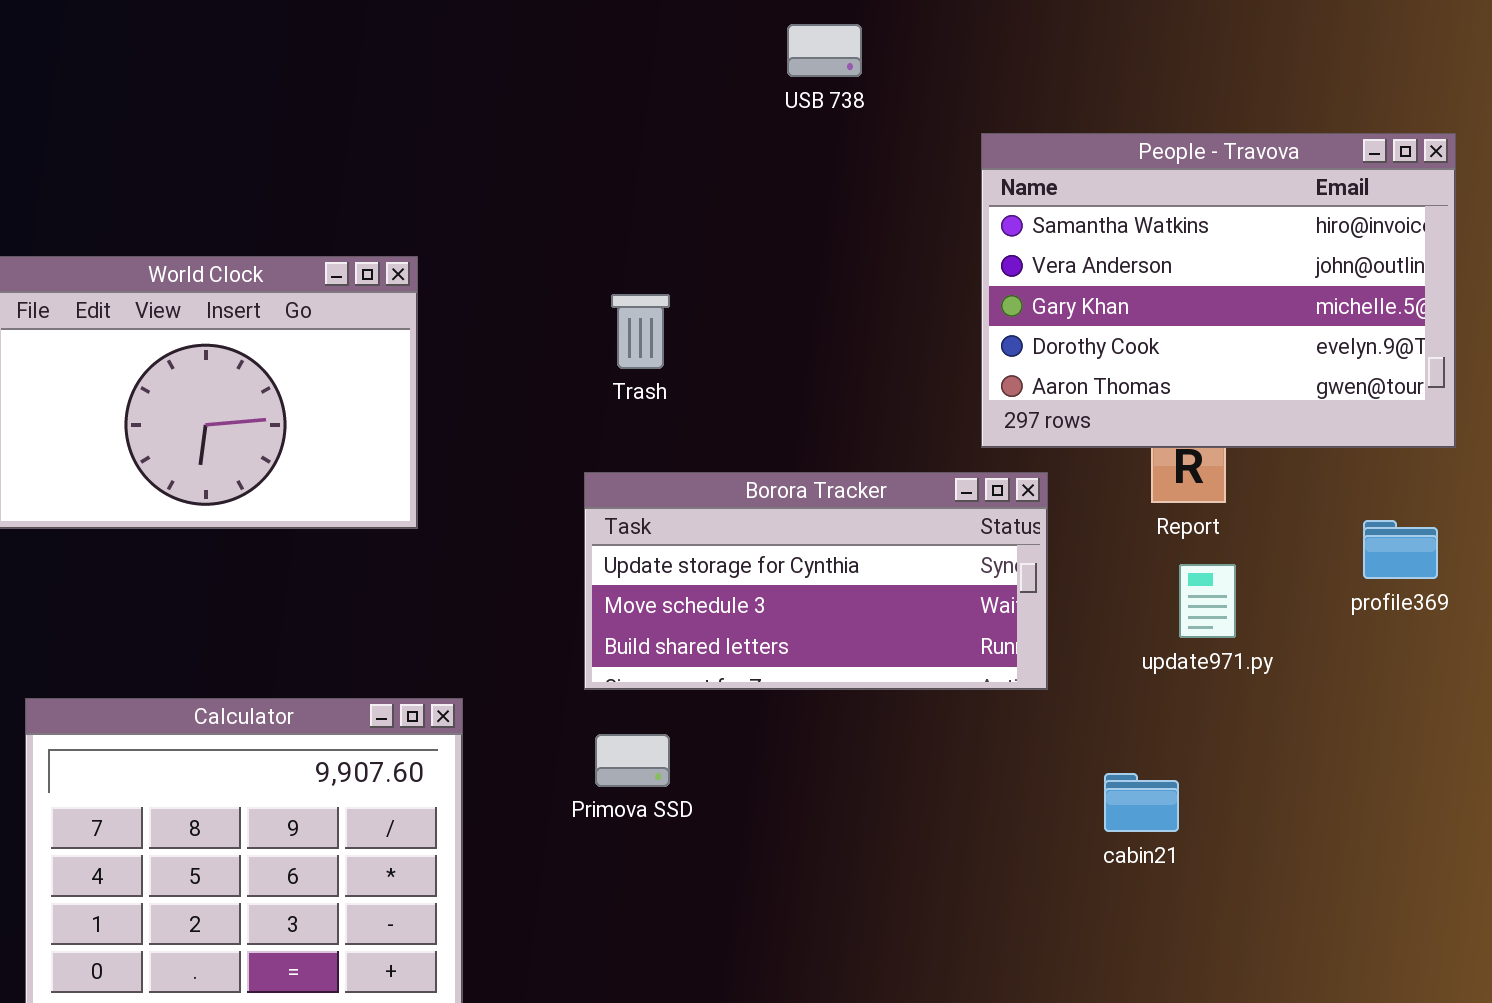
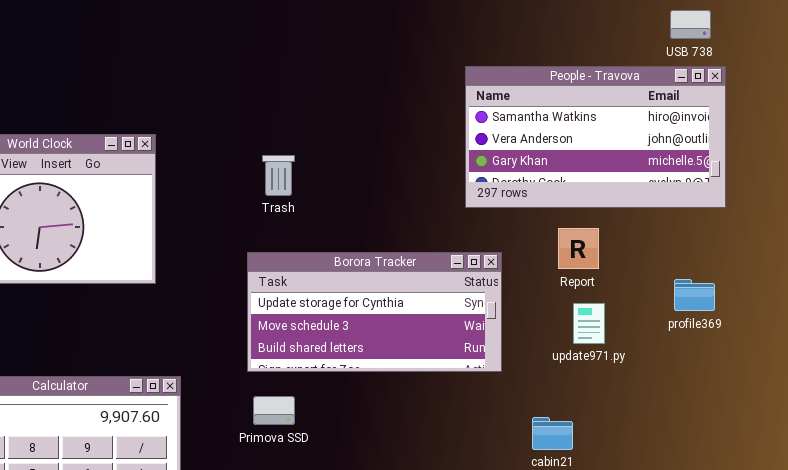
USB 738: [787,24,862,77] -> [670,10,711,39], moved
People - Travova: [981,133,1456,448] -> [465,66,726,208], resized

